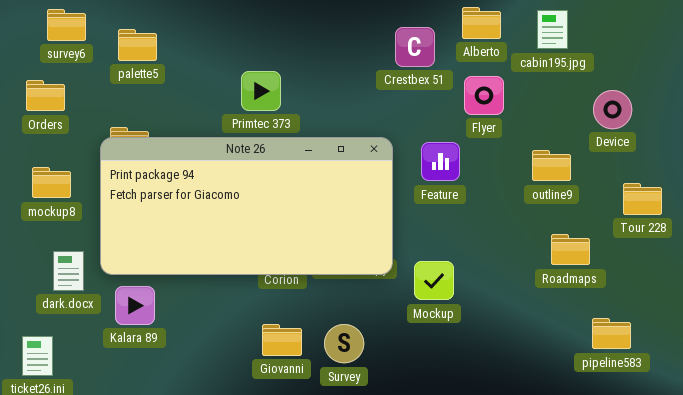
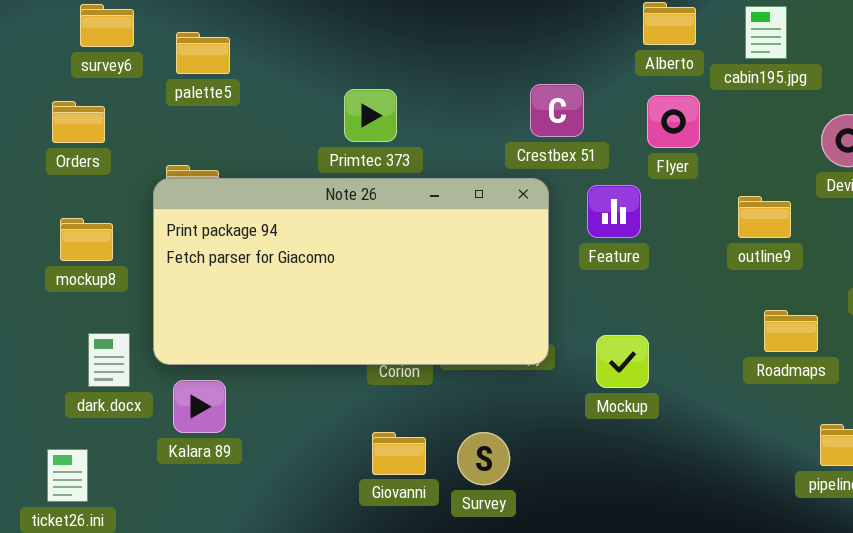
Crestbex 51: [395,27,435,67] -> [530,84,584,137], moved
Mockup: [414,261,454,300] -> [596,335,649,388], moved

